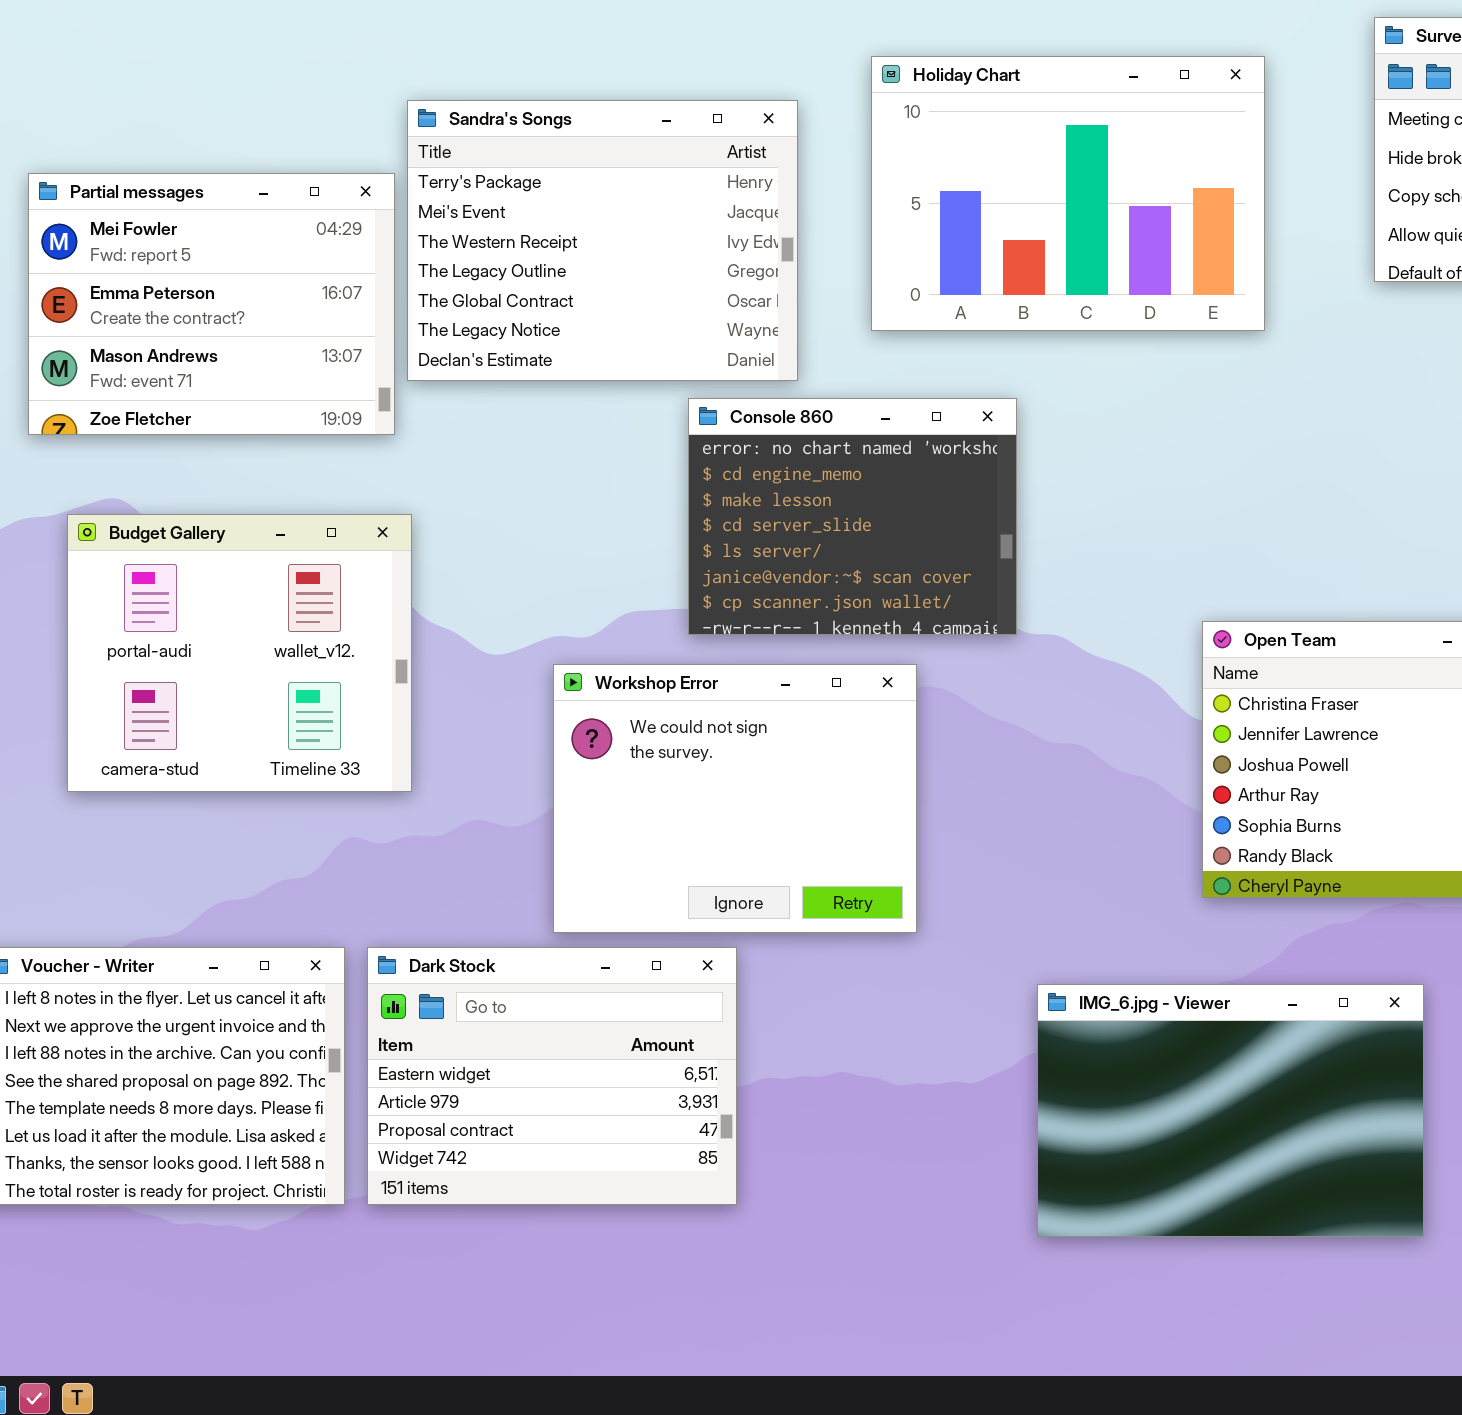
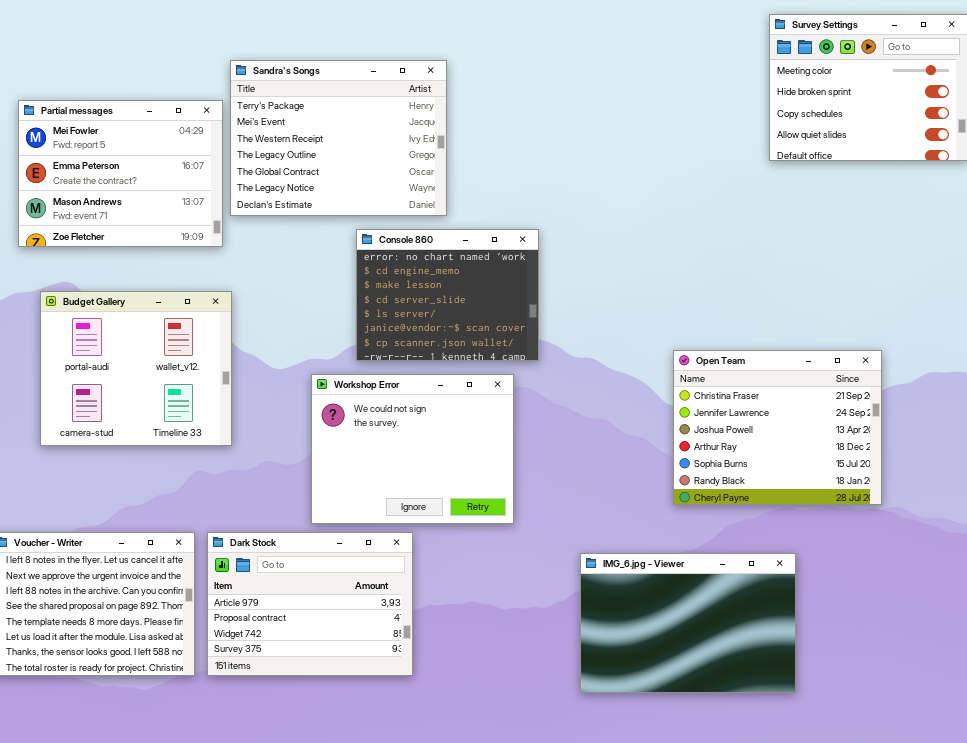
Holiday Chart: [871,56,1265,331] -> none, closed
Console 860: [688,398,1017,635] -> [356,229,539,361], moved
Dark Stock: [367,947,737,1205] -> [207,532,413,676], scrolled down 1 row

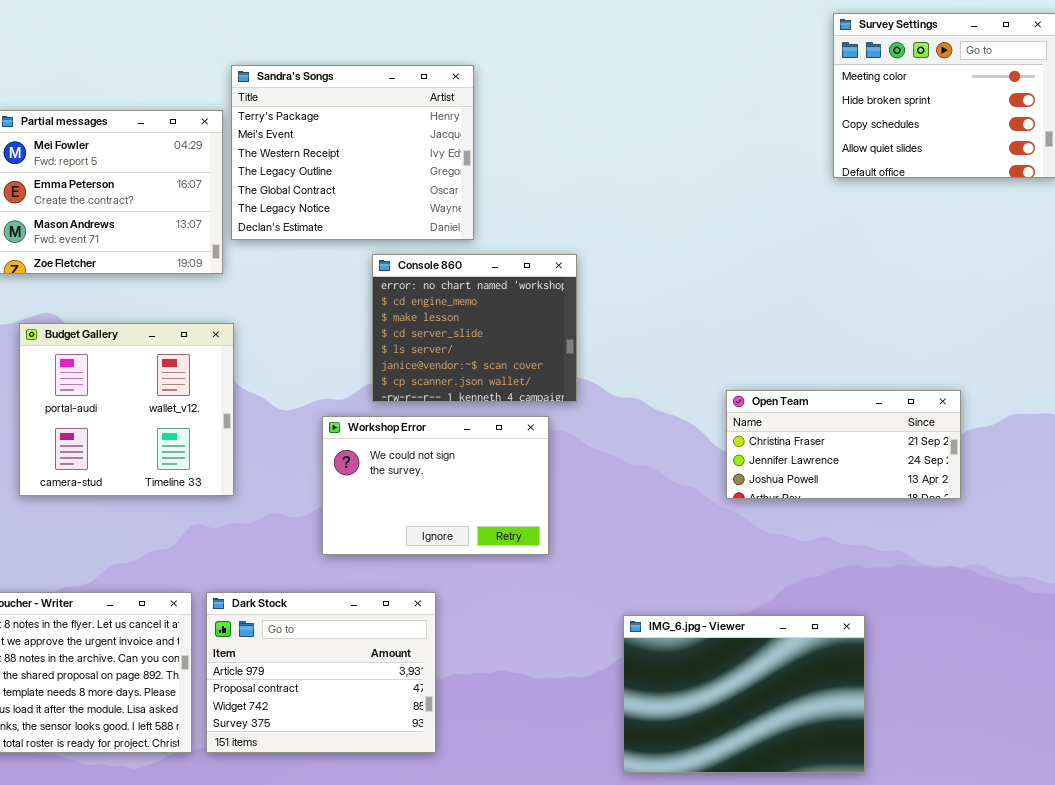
Open Team: [673,350,882,505] -> [726,390,961,499], resized
Workshop Error: [311,374,514,524] -> [322,416,549,555], resized

